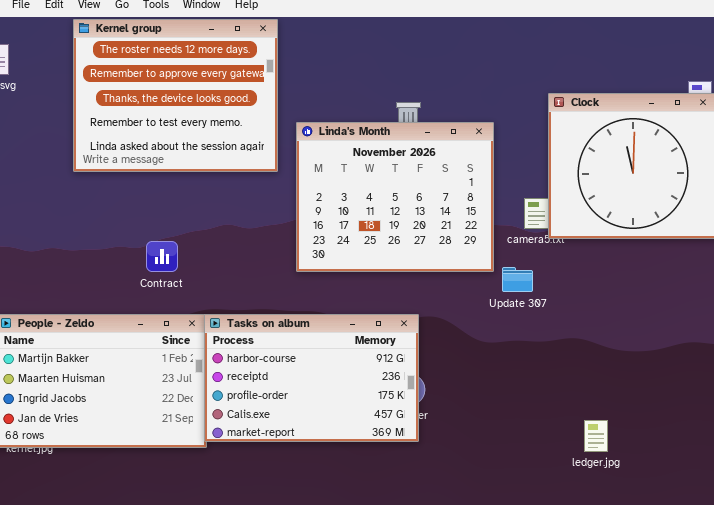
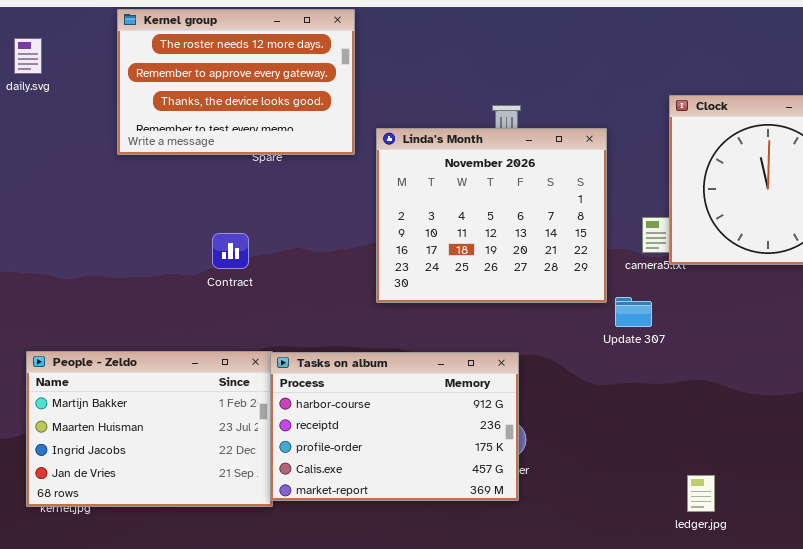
Kernel group: [73,19,278,172] -> [117,9,355,155], resized
Contract: [146,241,178,272] -> [212,233,249,269], moved
ledger.jpg: [584,420,608,452] -> [687,475,715,512], moved

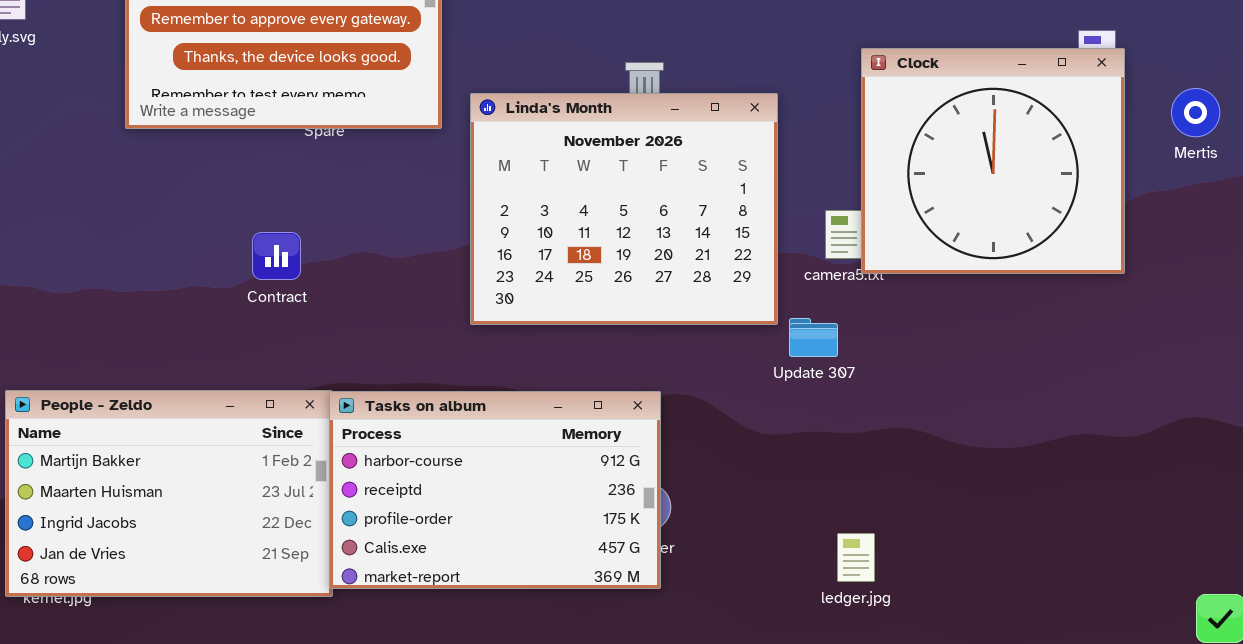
ledger.jpg: [687,475,715,512] -> [837,533,875,582], moved

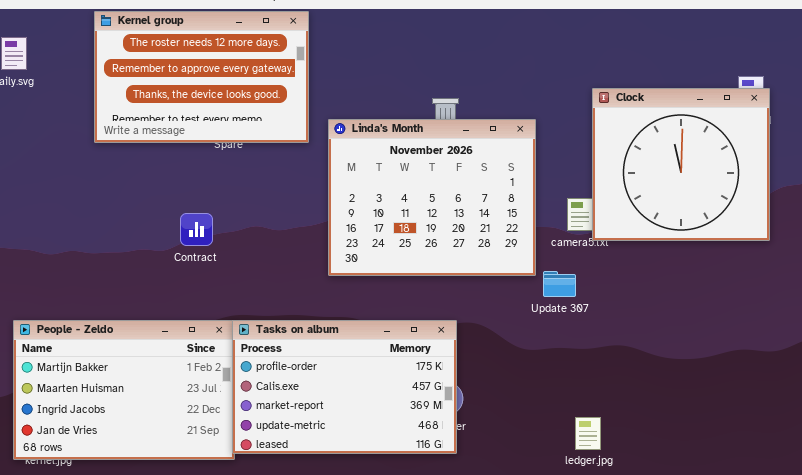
Tasks on album: [329,391,661,589] -> [232,320,457,454], scrolled down 2 rows

